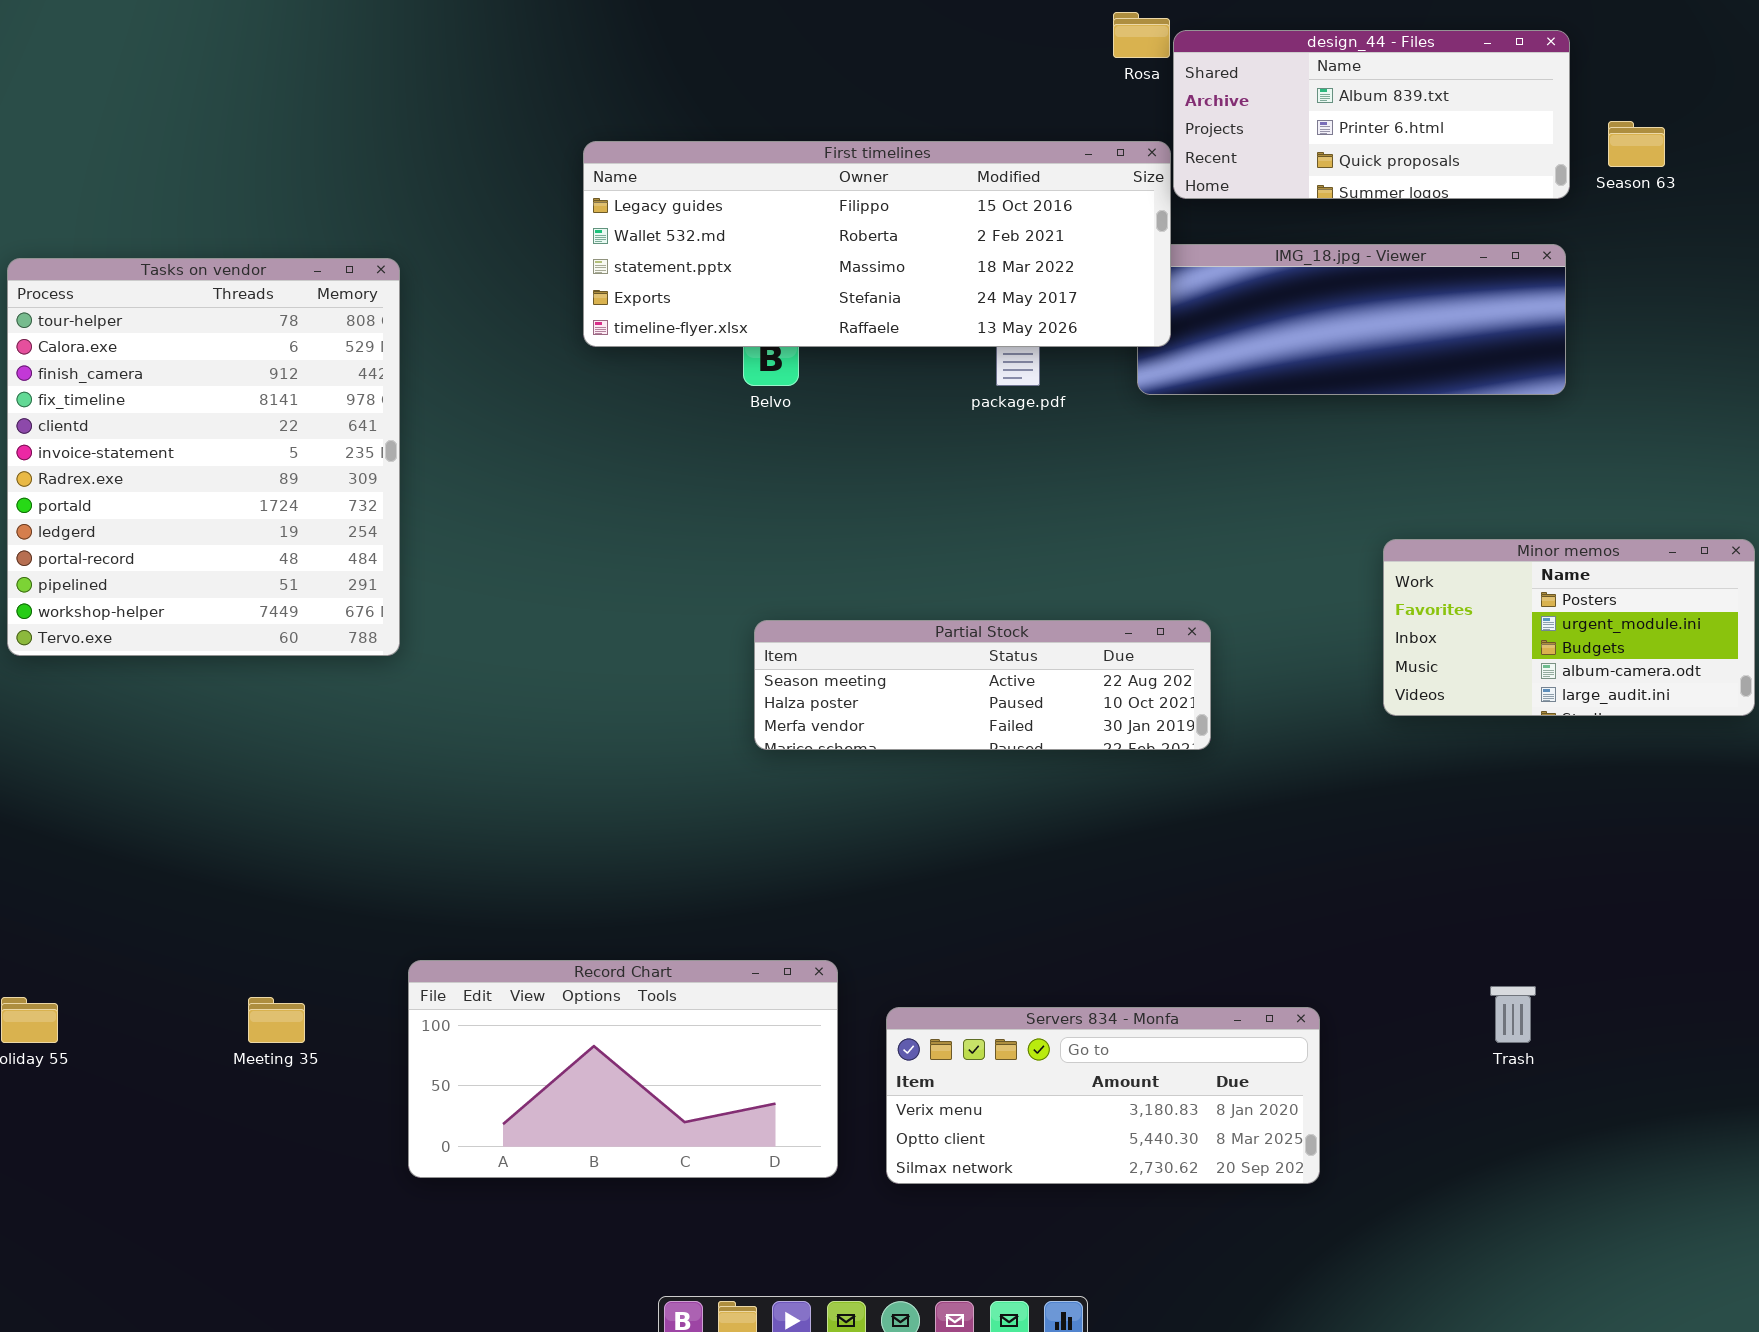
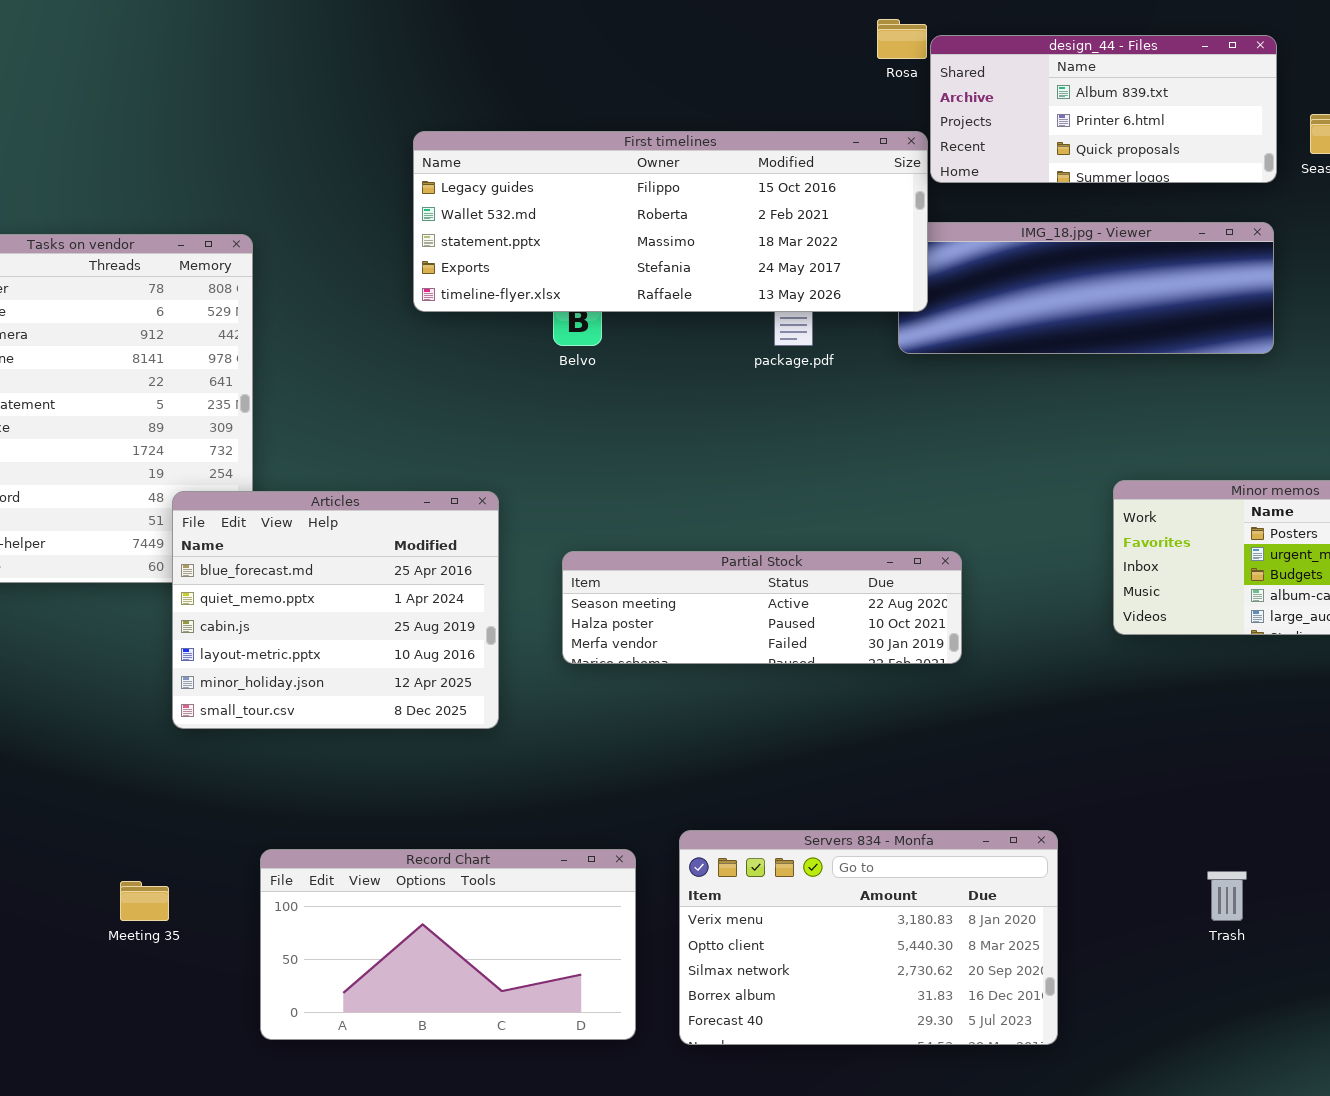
Articles: none -> [172,491,499,729], opened
Servers 834 - Monfa: [886,1007,1320,1184] -> [679,830,1058,1045], resized

